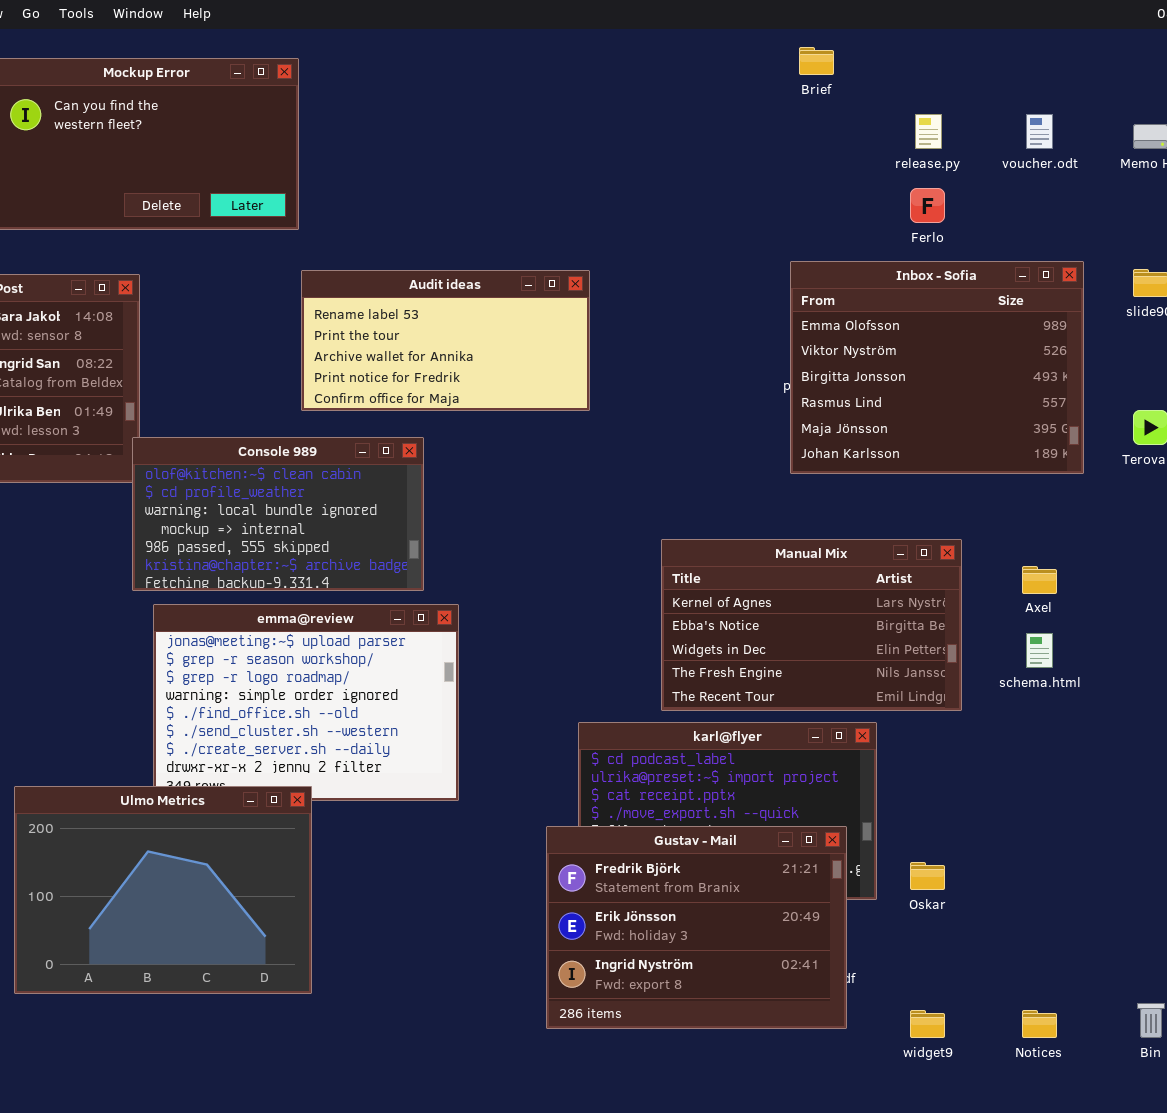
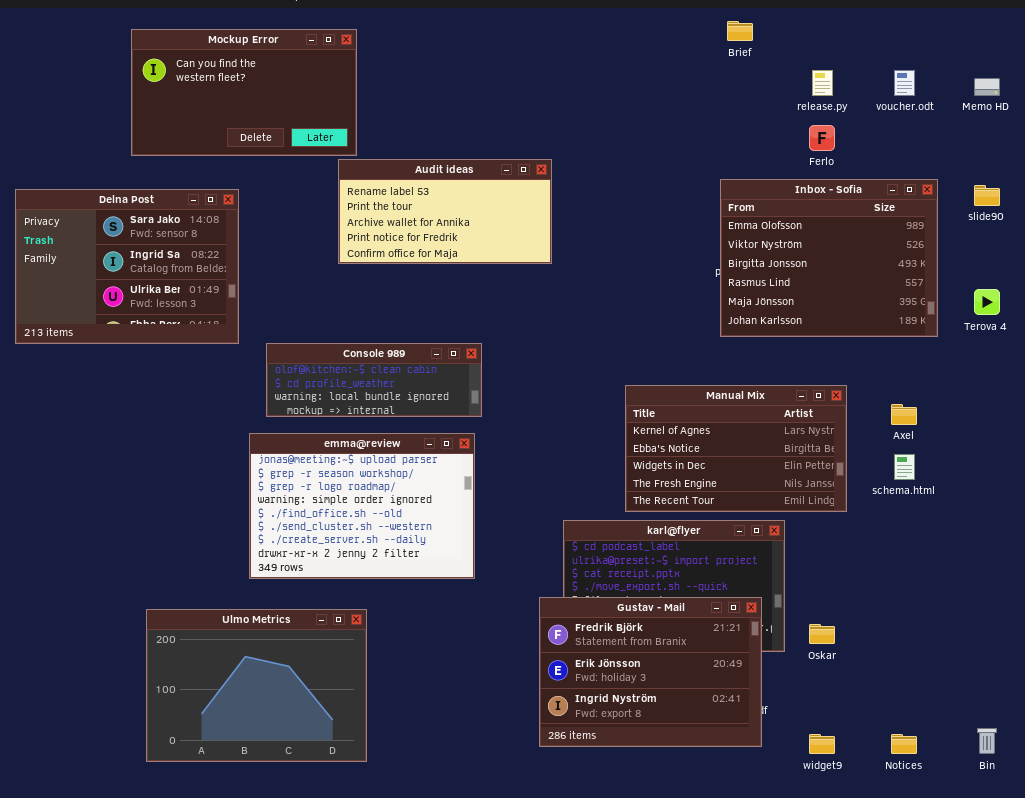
Audit ideas: [301,270,590,411] -> [338,159,552,264], moved
Console 989: [132,437,424,591] -> [266,343,482,417], moved, resized
Ulmo Metrics: [14,786,312,994] -> [146,609,367,762], moved

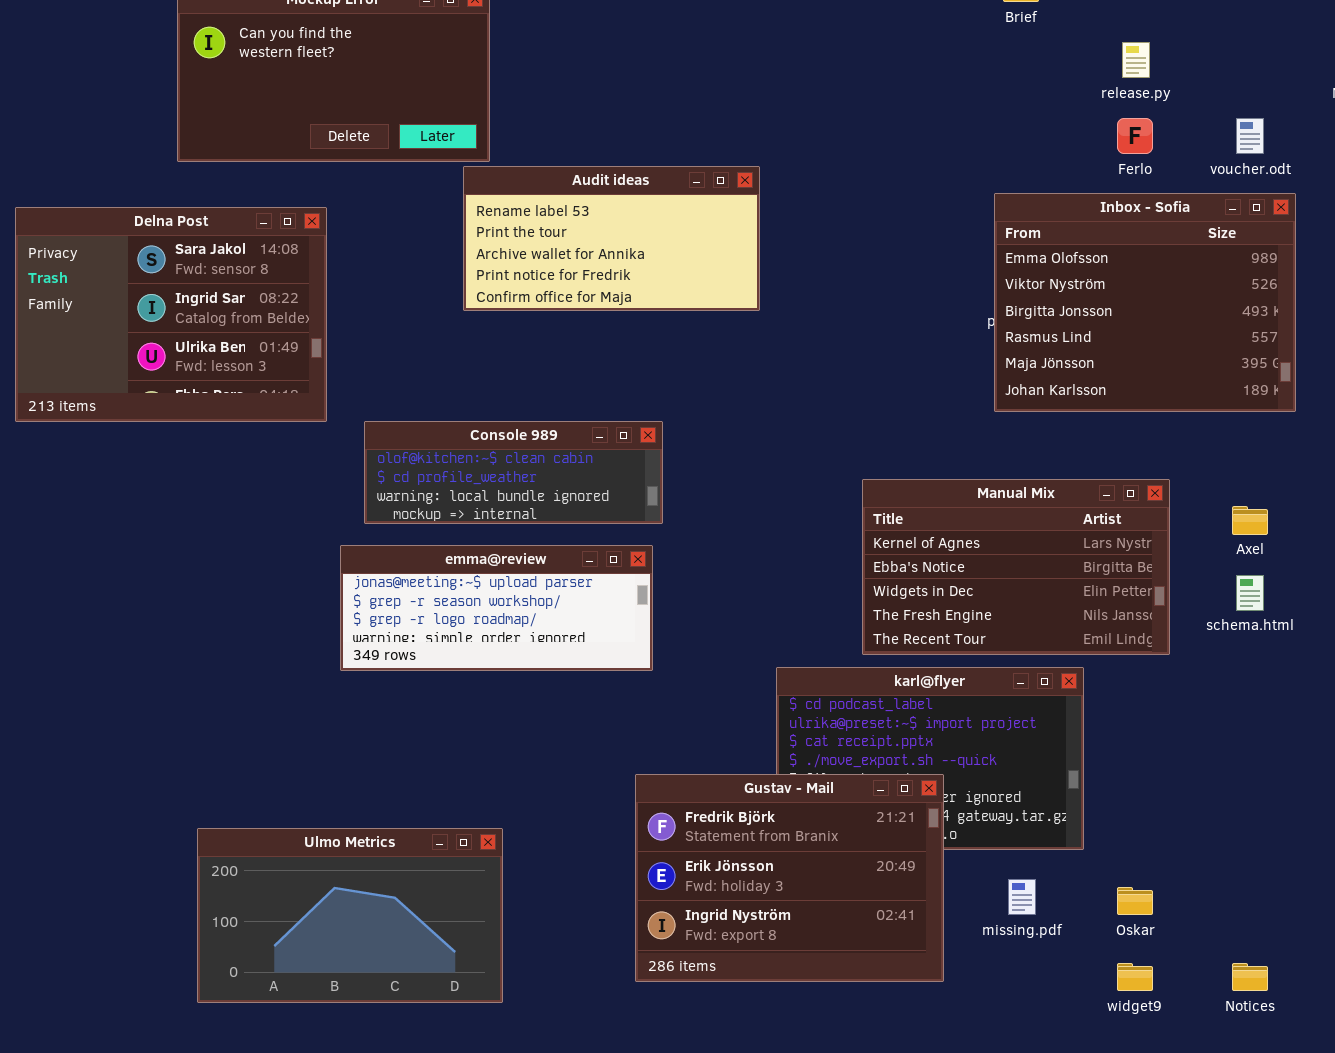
voucher.odt: [894,70,915,96] -> [1236,118,1264,154], moved
emma@review: [249,433,475,579] -> [340,545,653,671], resized
Gustav - Mail: [539,597,762,747] -> [635,774,944,982], moved
Ulmo Metrics: [146,609,367,762] -> [197,828,503,1003], resized
Oskar: [809,624,835,644] -> [1117,887,1153,915], moved

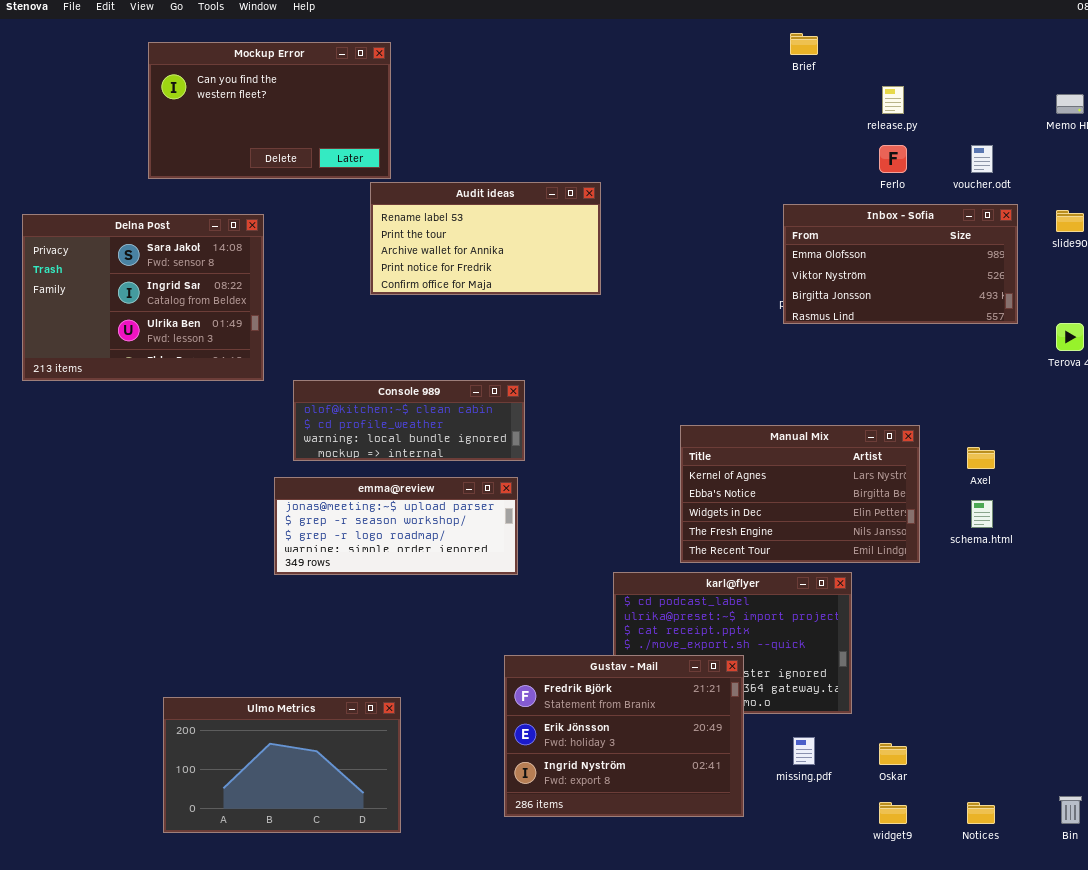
Inbox - Sofia: [994,193,1296,412] -> [783,204,1018,324], resized

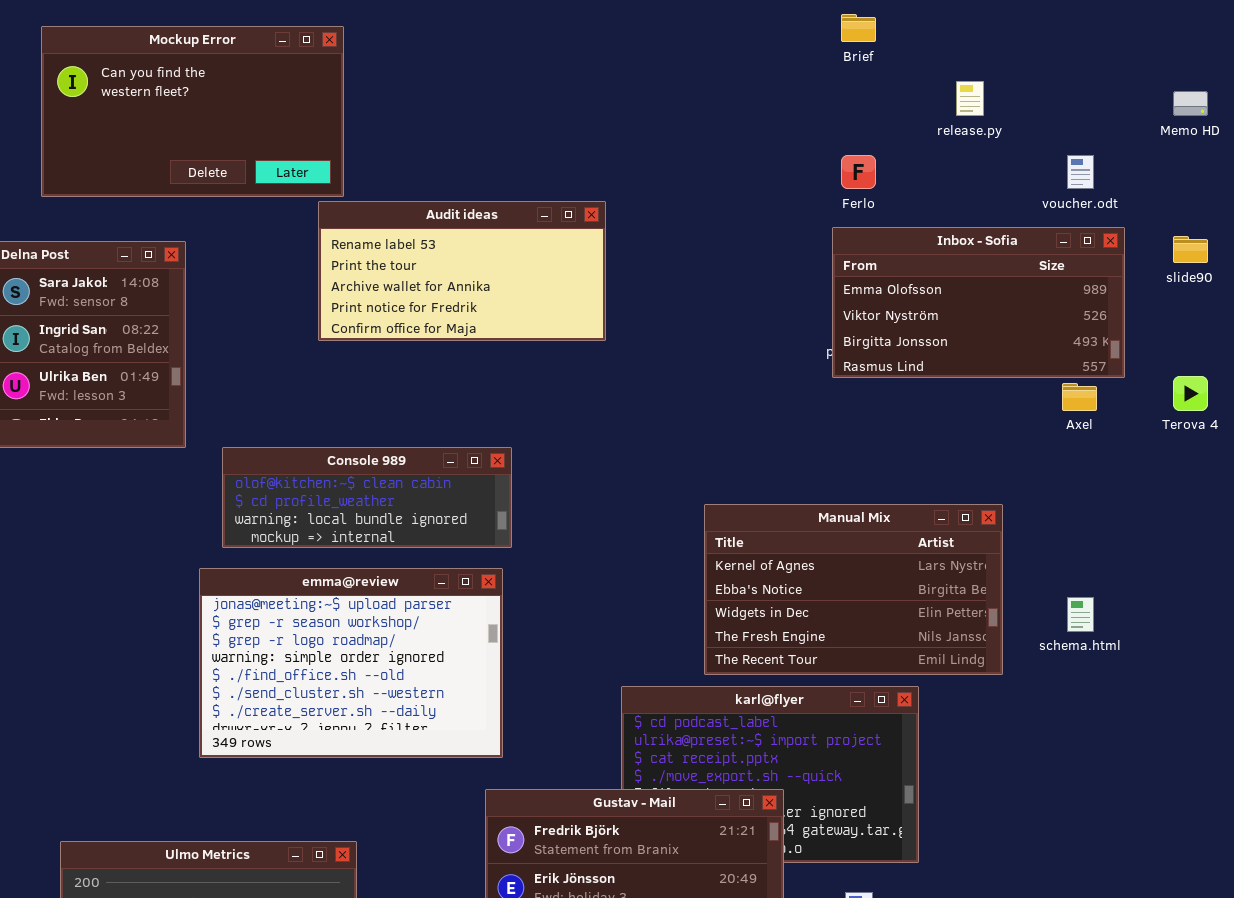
Ferlo: [879,145,907,173] -> [841,155,876,189], moved
Axel: [967,447,995,469] -> [1062,383,1097,411], moved
emma@review: [274,477,518,575] -> [199,568,503,758], resized

